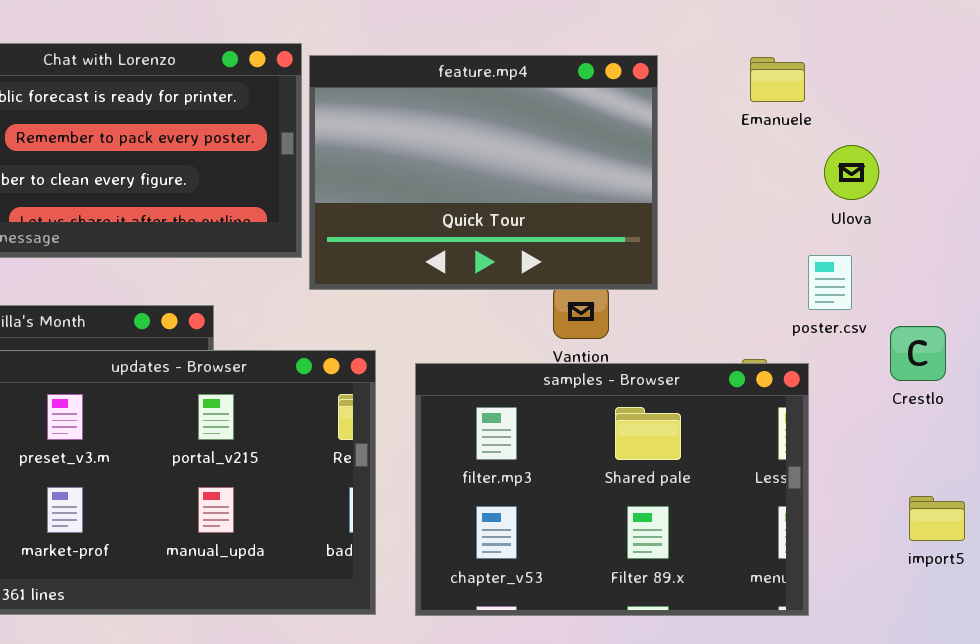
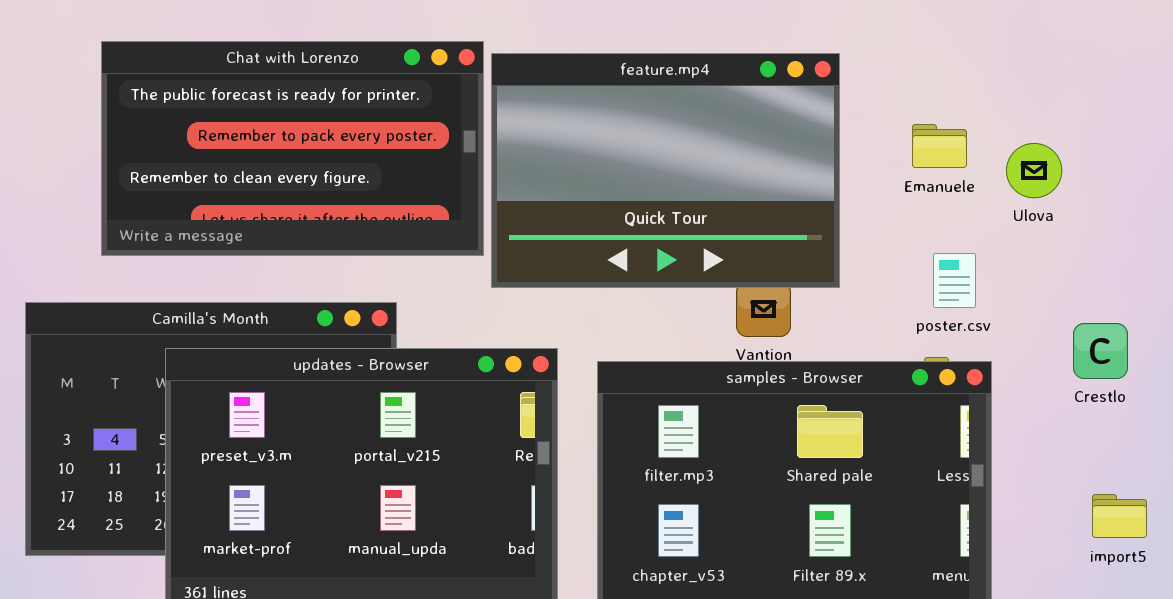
Emanuele: [750,57,805,102] -> [912,124,967,168], moved
poster.csv: [808,255,852,310] -> [933,253,976,308], moved

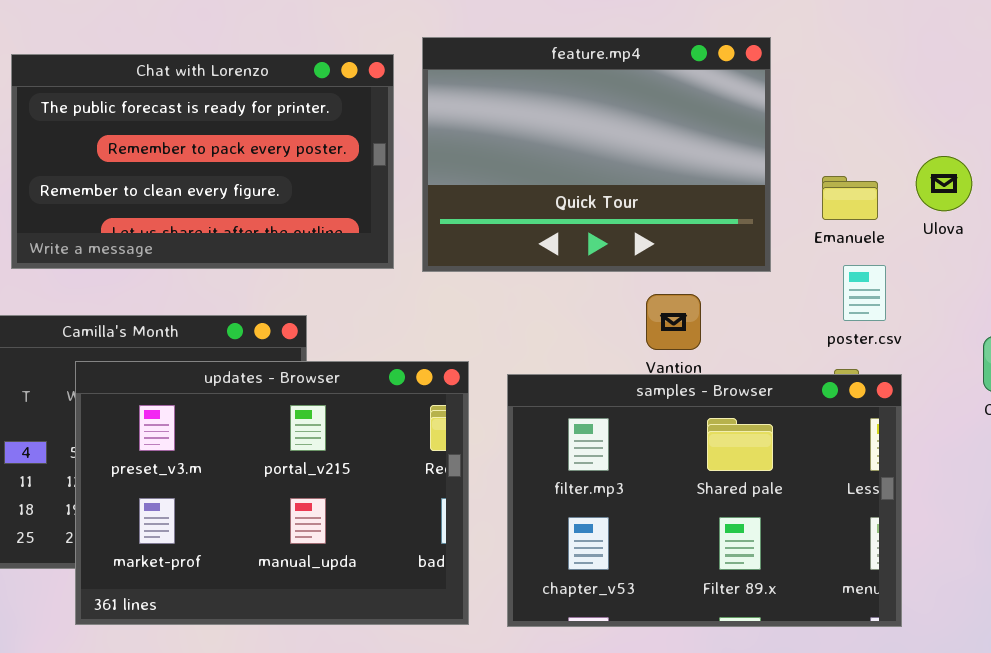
feature.mp4: [491,53,840,288] -> [422,37,771,272], moved
Emanuele: [912,124,967,168] -> [822,176,878,220], moved

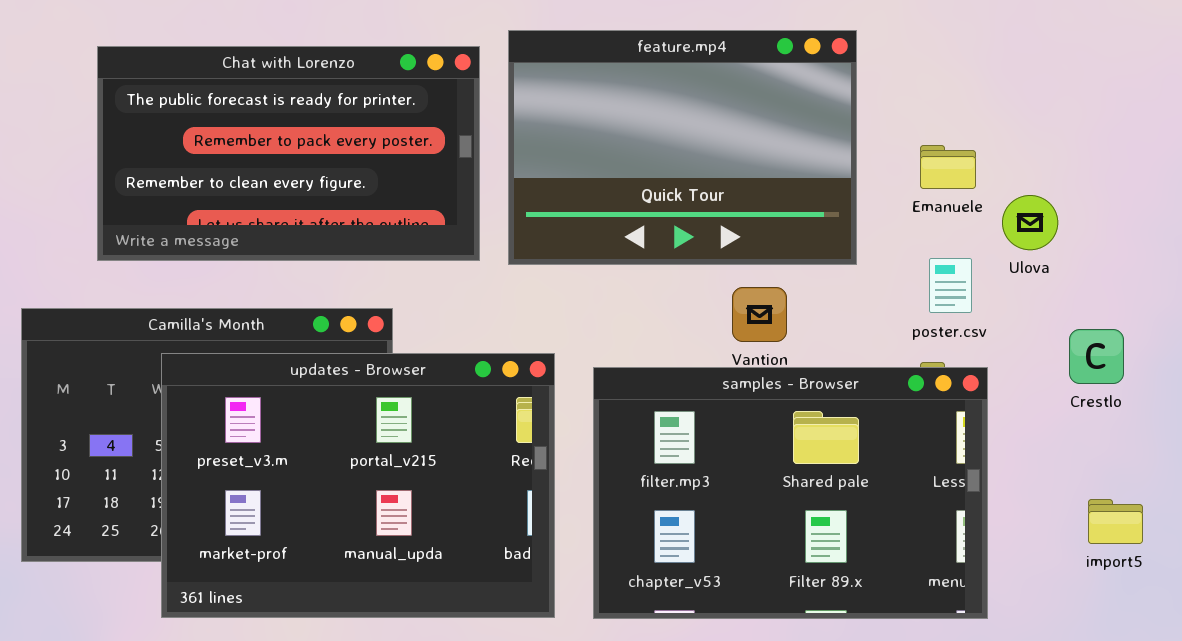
Ulova: [916,156,972,211] -> [1002,195,1058,250], moved
Emanuele: [822,176,878,220] -> [920,145,976,189], moved

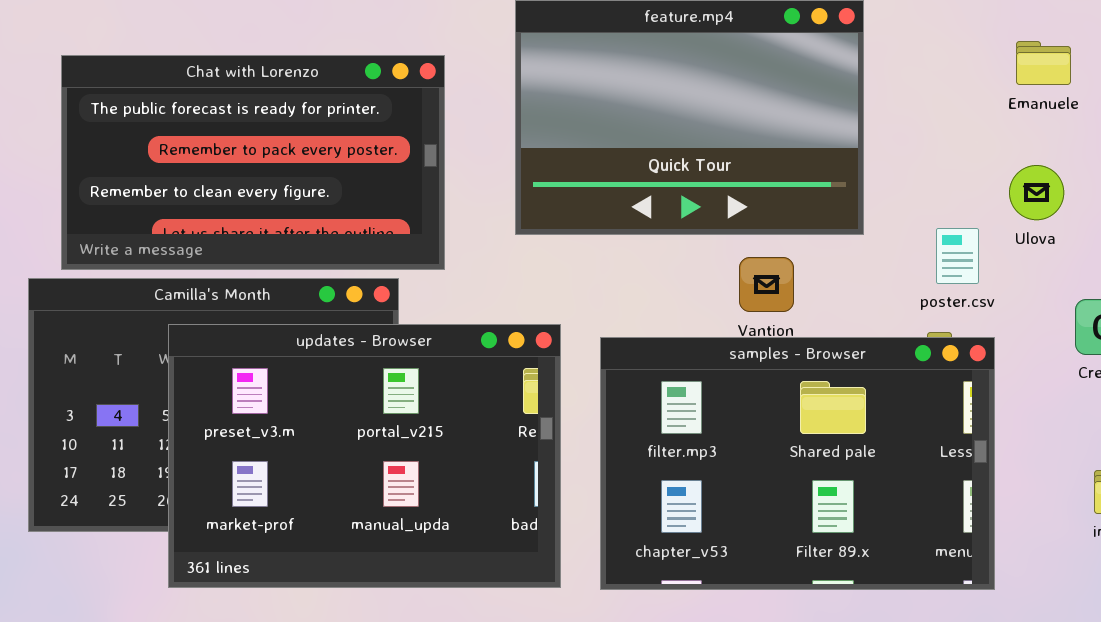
Chat with Lorenzo: [97,46,480,261] -> [61,55,445,270], moved
Emanuele: [920,145,976,189] -> [1016,41,1071,85], moved

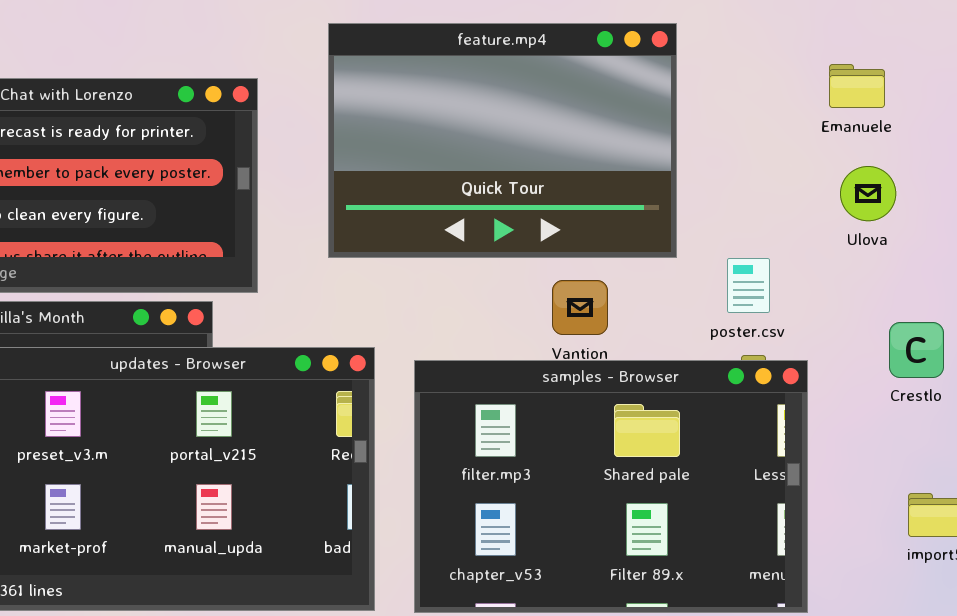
Ulova: [1009,165,1064,220] -> [840,166,896,221], moved
poster.csv: [936,228,979,284] -> [727,258,770,313], moved

